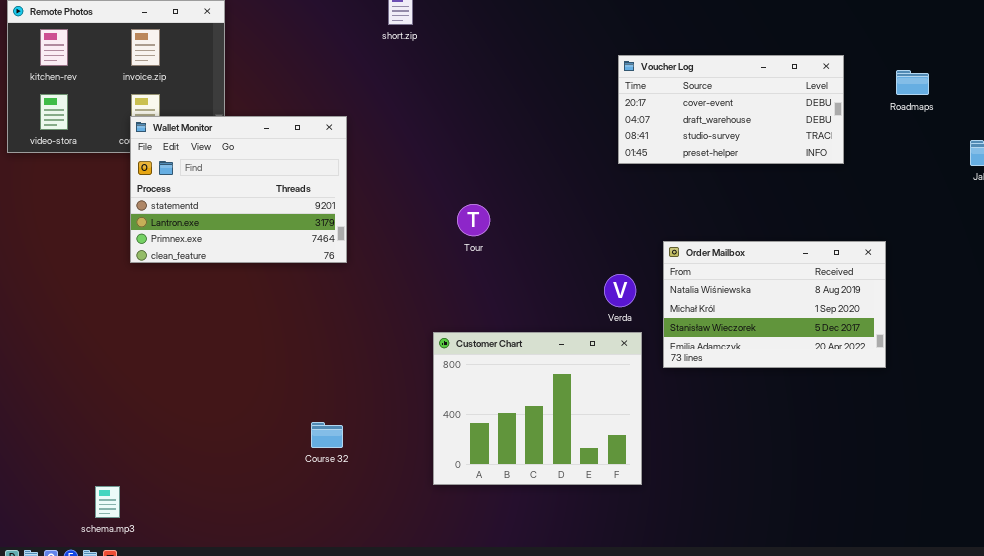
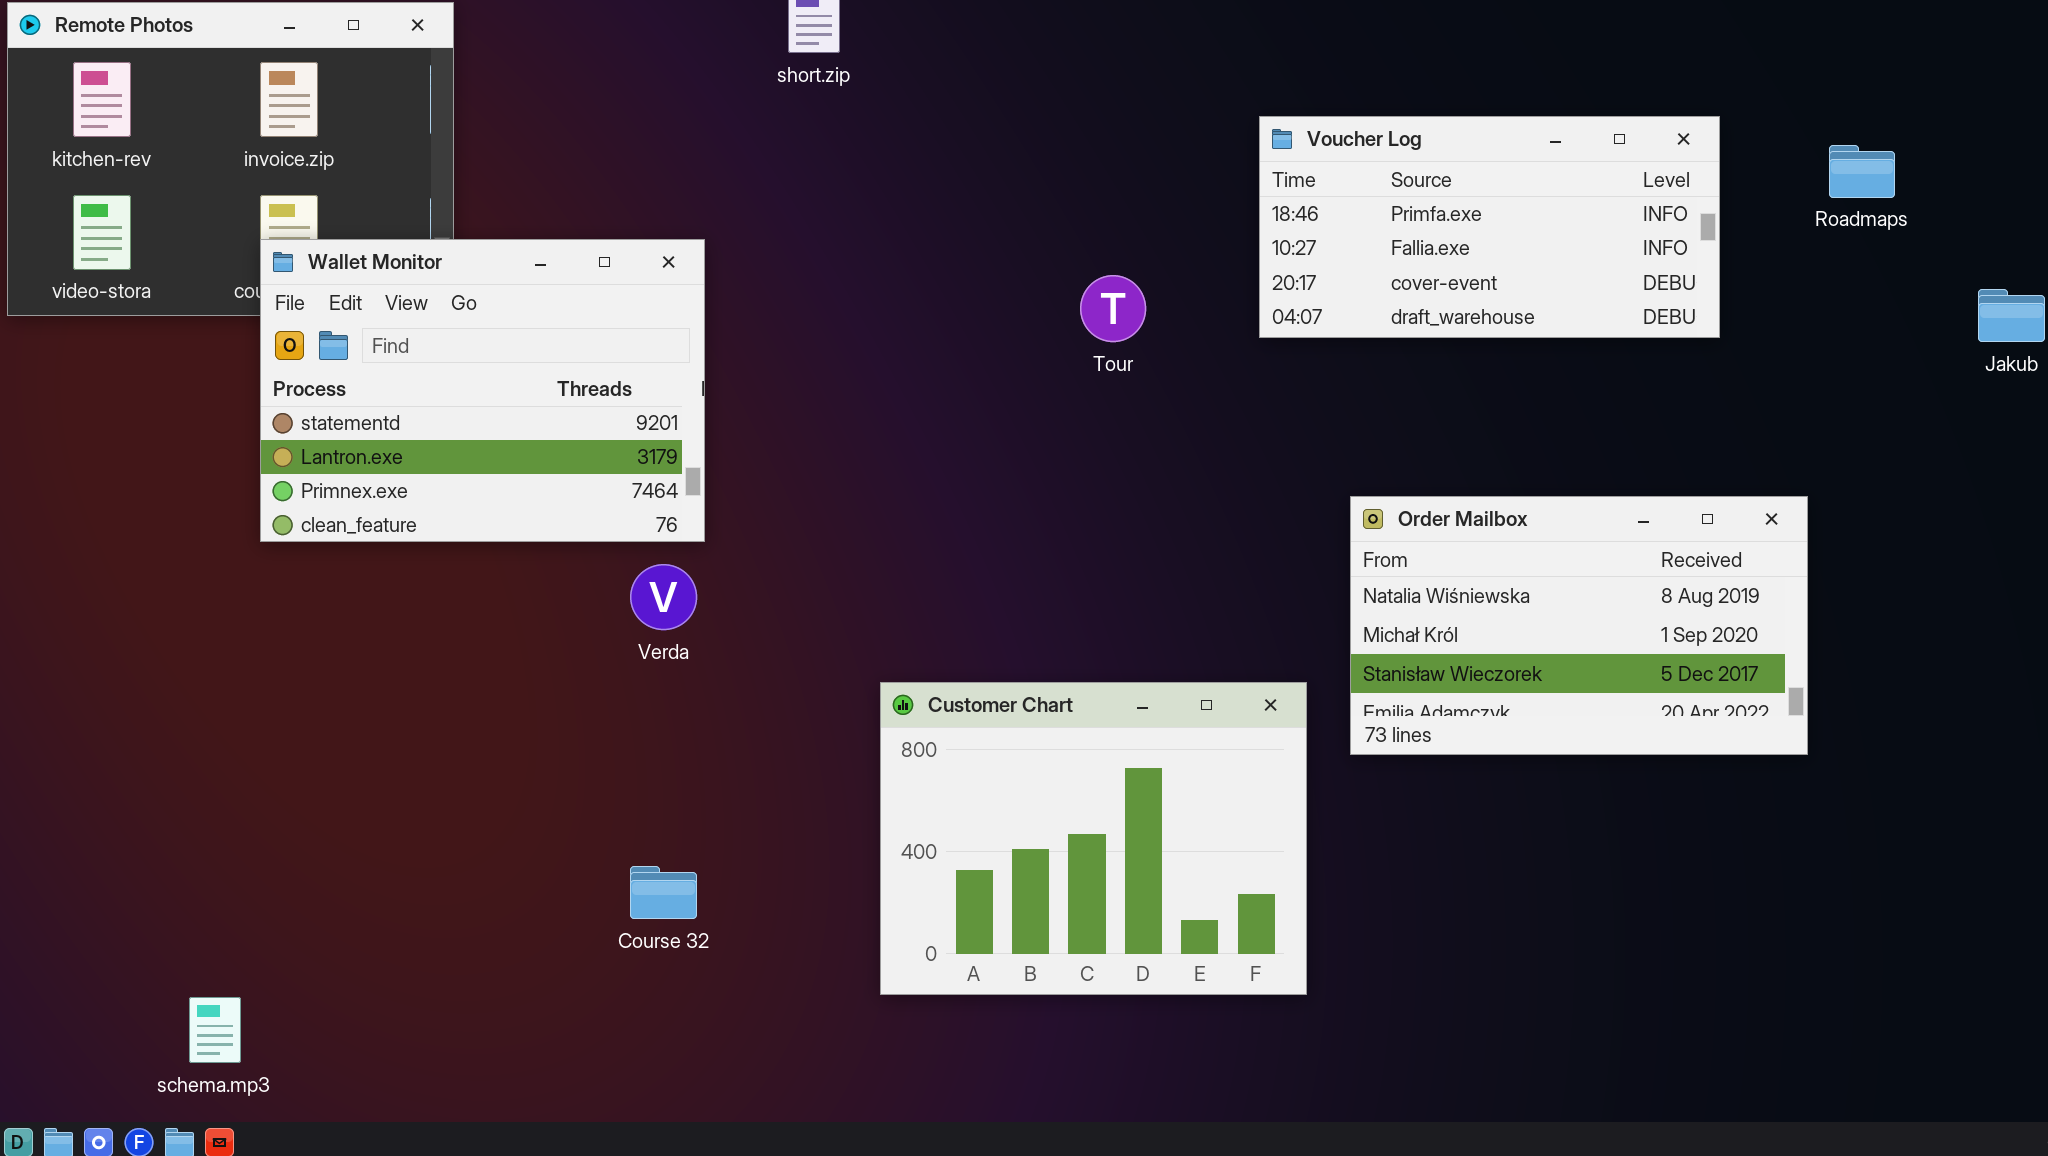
Voucher Log: [618,55,844,164] -> [1259,116,1720,338], scrolled up 2 rows
Tour: [457,204,490,236] -> [1080,275,1146,342], moved
Verda: [604,274,636,307] -> [630,564,697,630], moved

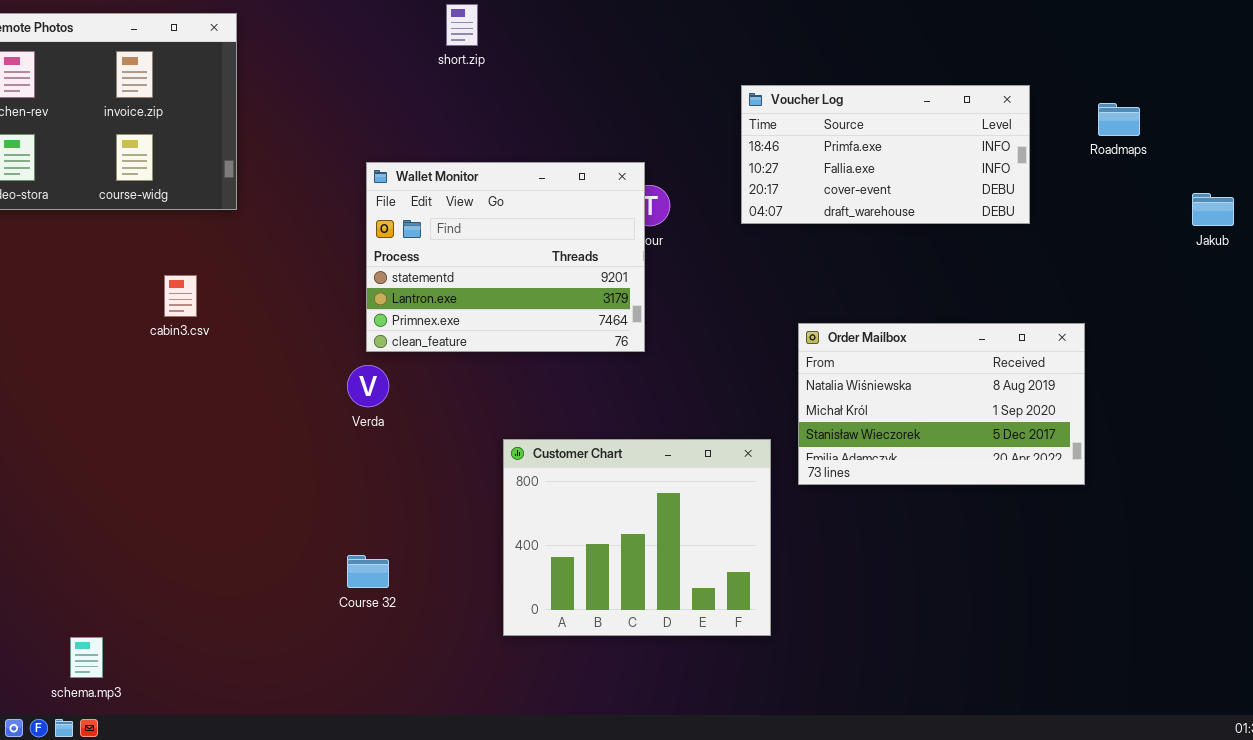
Wallet Monitor: [260,239,705,542] -> [366,162,645,352], moved

